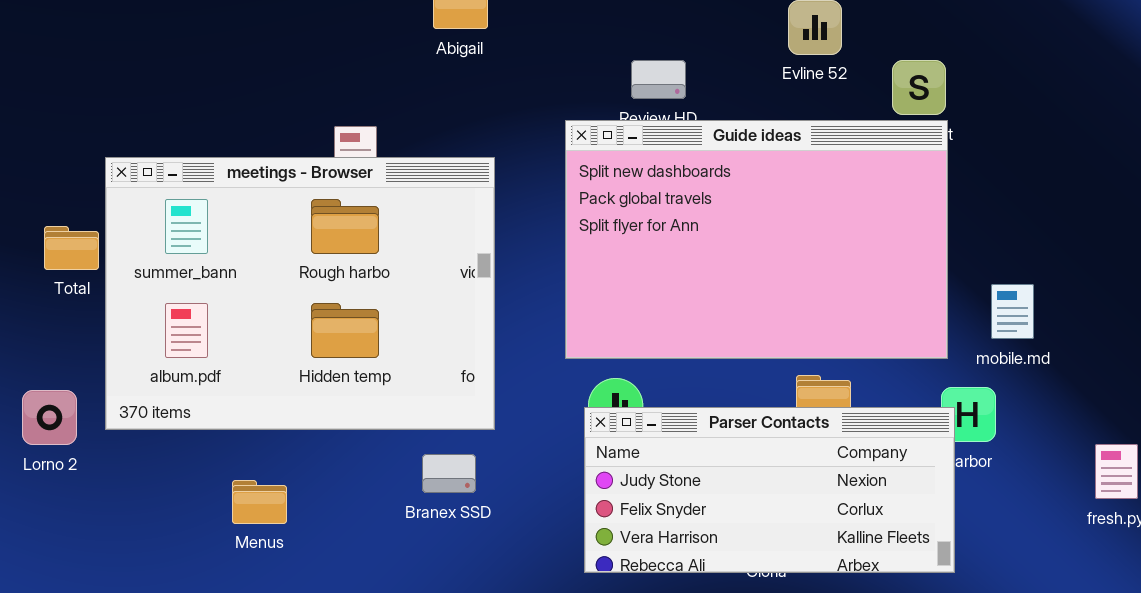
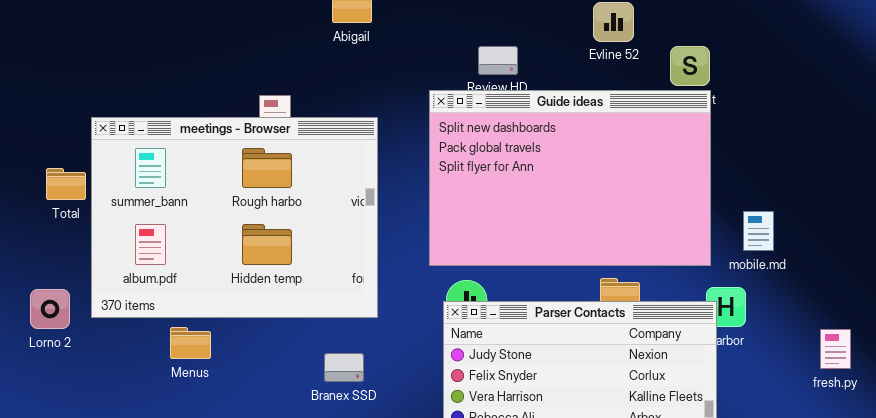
Branex SSD: [422,454,476,493] -> [324,353,364,382], moved
Menus: [232,480,287,524] -> [170,327,211,359], moved

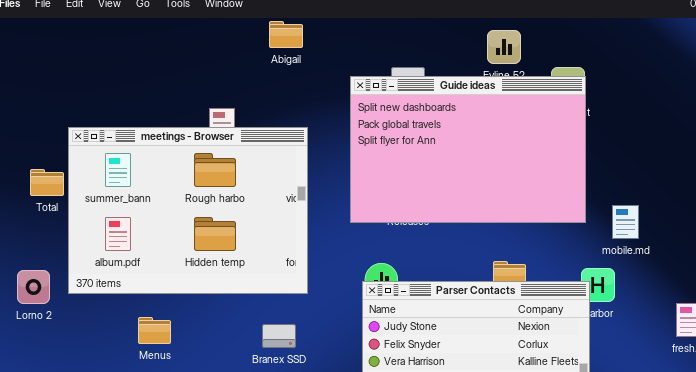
Guide ideas: [429,90,711,266] -> [350,76,586,223], moved
Menus: [170,327,211,359] -> [138,317,171,344], moved

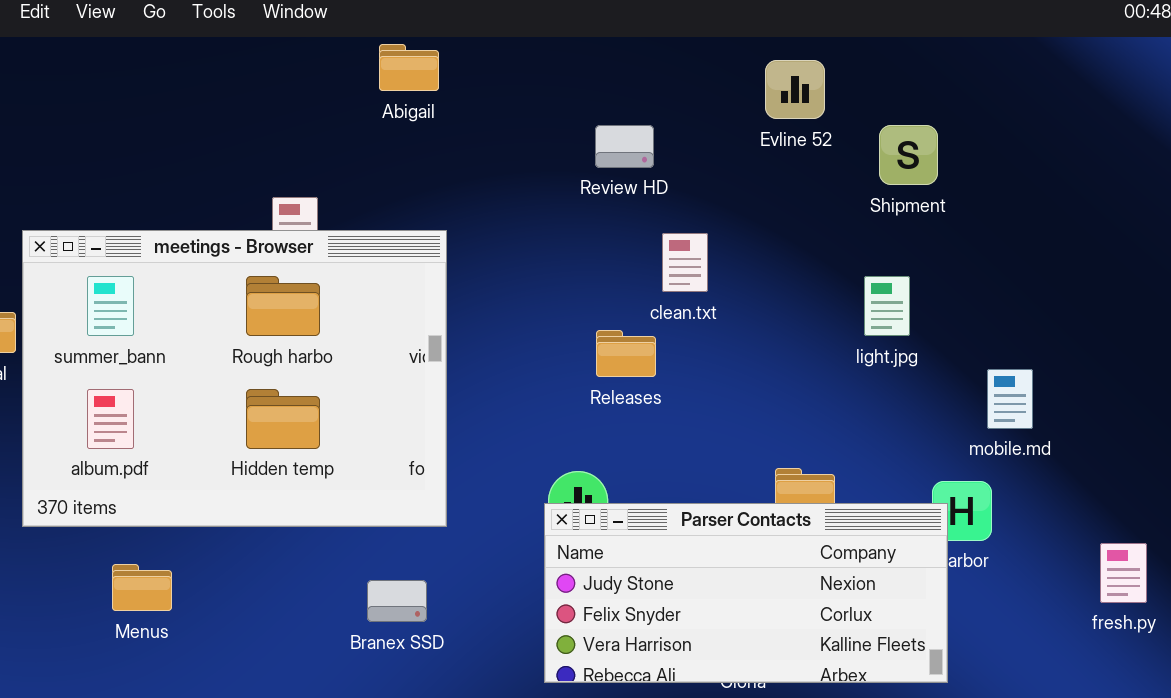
Guide ideas: [350,76,586,223] -> none, closed
Menus: [138,317,171,344] -> [112,564,172,611], moved

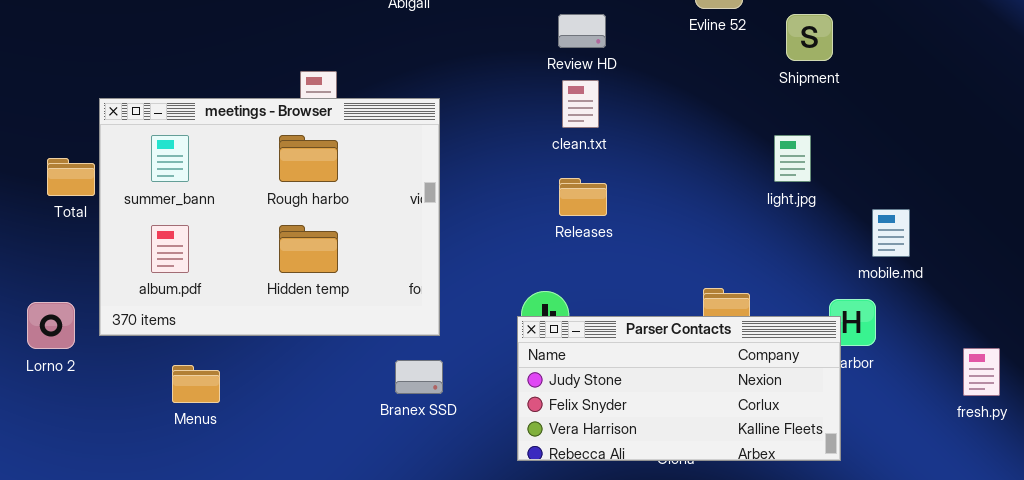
clean.txt: [662,233,708,292] -> [562,80,599,128], moved
Branex SSD: [367,580,427,622] -> [395,360,443,394], moved

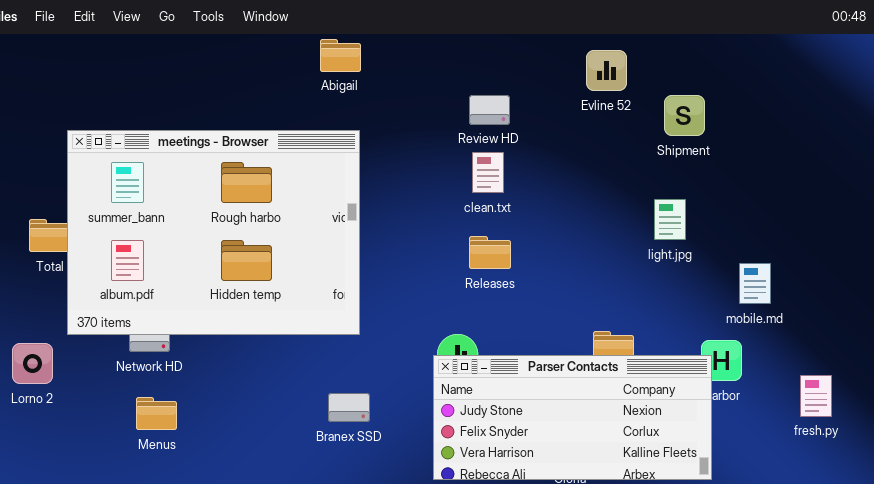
meetings - Browser: [99,98,440,336] -> [67,130,360,335], moved
fresh.py: [963,348,1000,396] -> [800,375,832,417], moved

